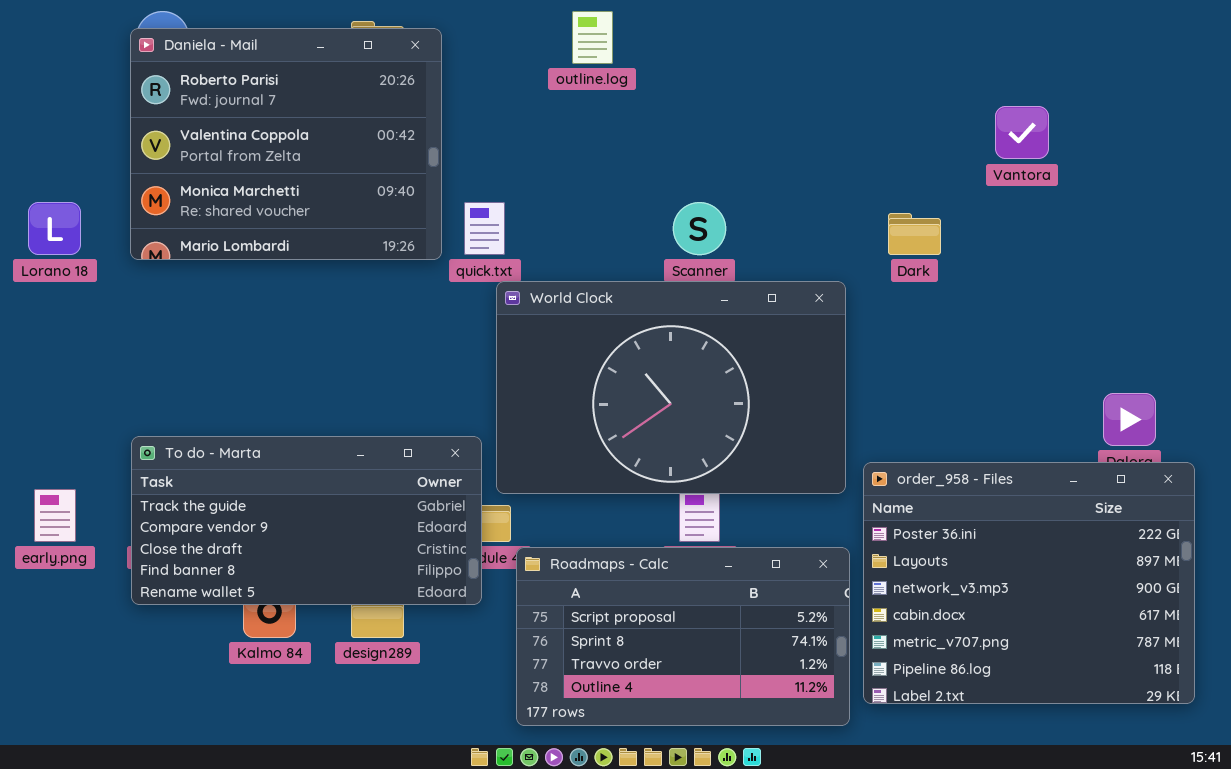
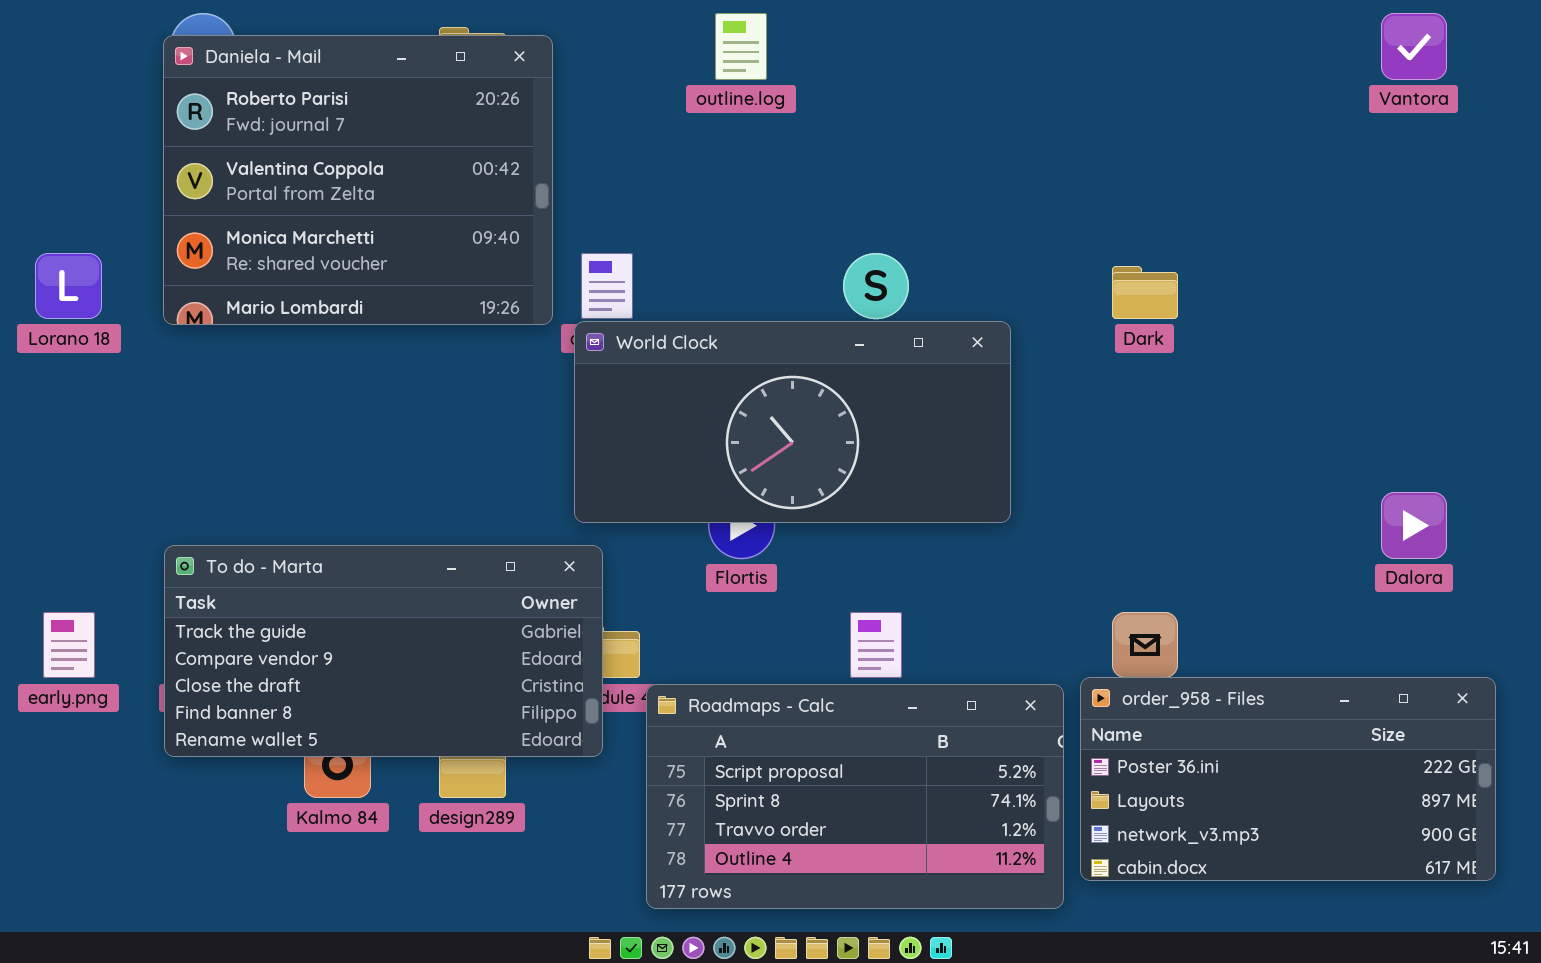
Vantora: [995,106,1049,159] -> [1381,13,1447,80], moved
World Clock: [496,281,846,494] -> [574,321,1011,523], moved, resized
order_958 - Files: [863,462,1195,704] -> [1080,677,1496,881], resized

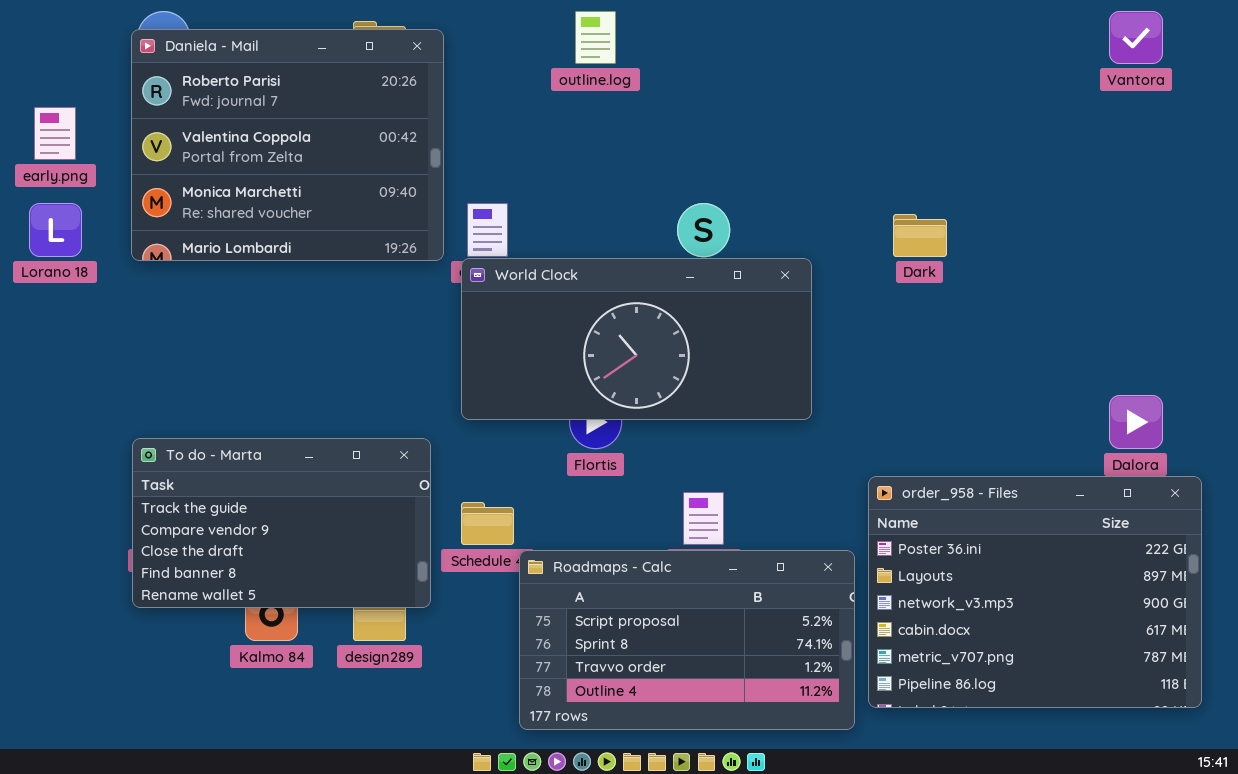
To do - Marta: [164,545,603,757] -> [132,438,431,608], resized
early.png: [43,612,95,678] -> [34,107,76,160], moved
order_958 - Files: [1080,677,1496,881] -> [868,476,1202,708], resized

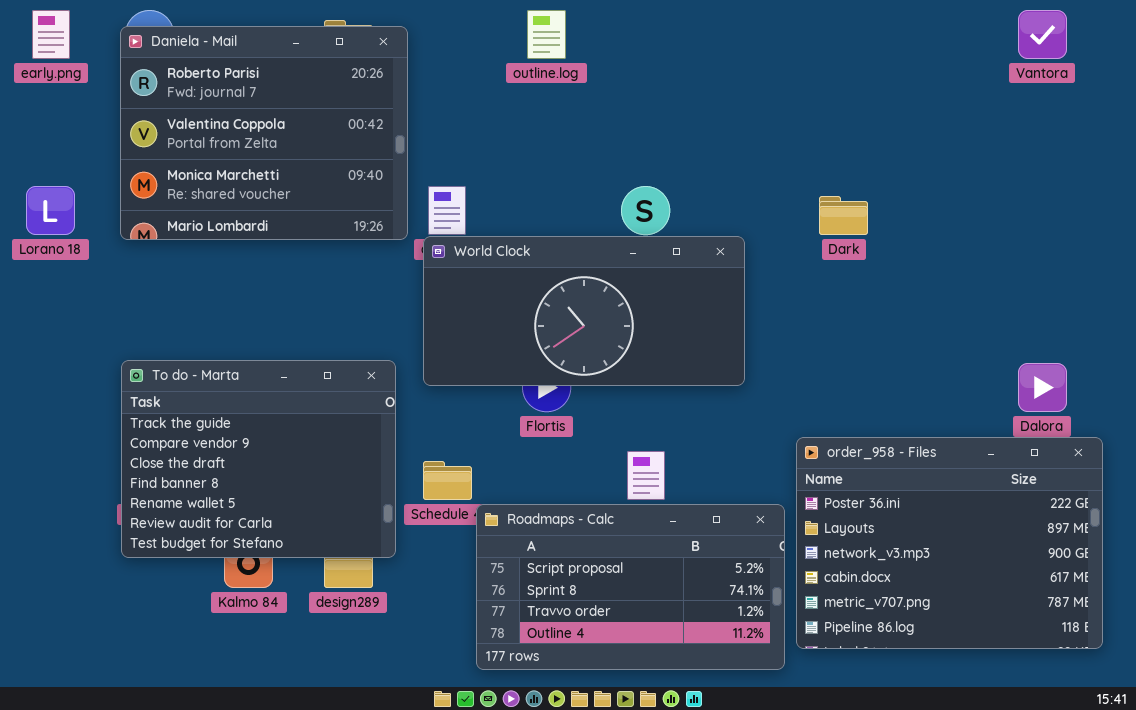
early.png: [34,107,76,160] -> [32,10,70,59], moved
To do - Marta: [132,438,431,608] -> [121,360,396,558], resized

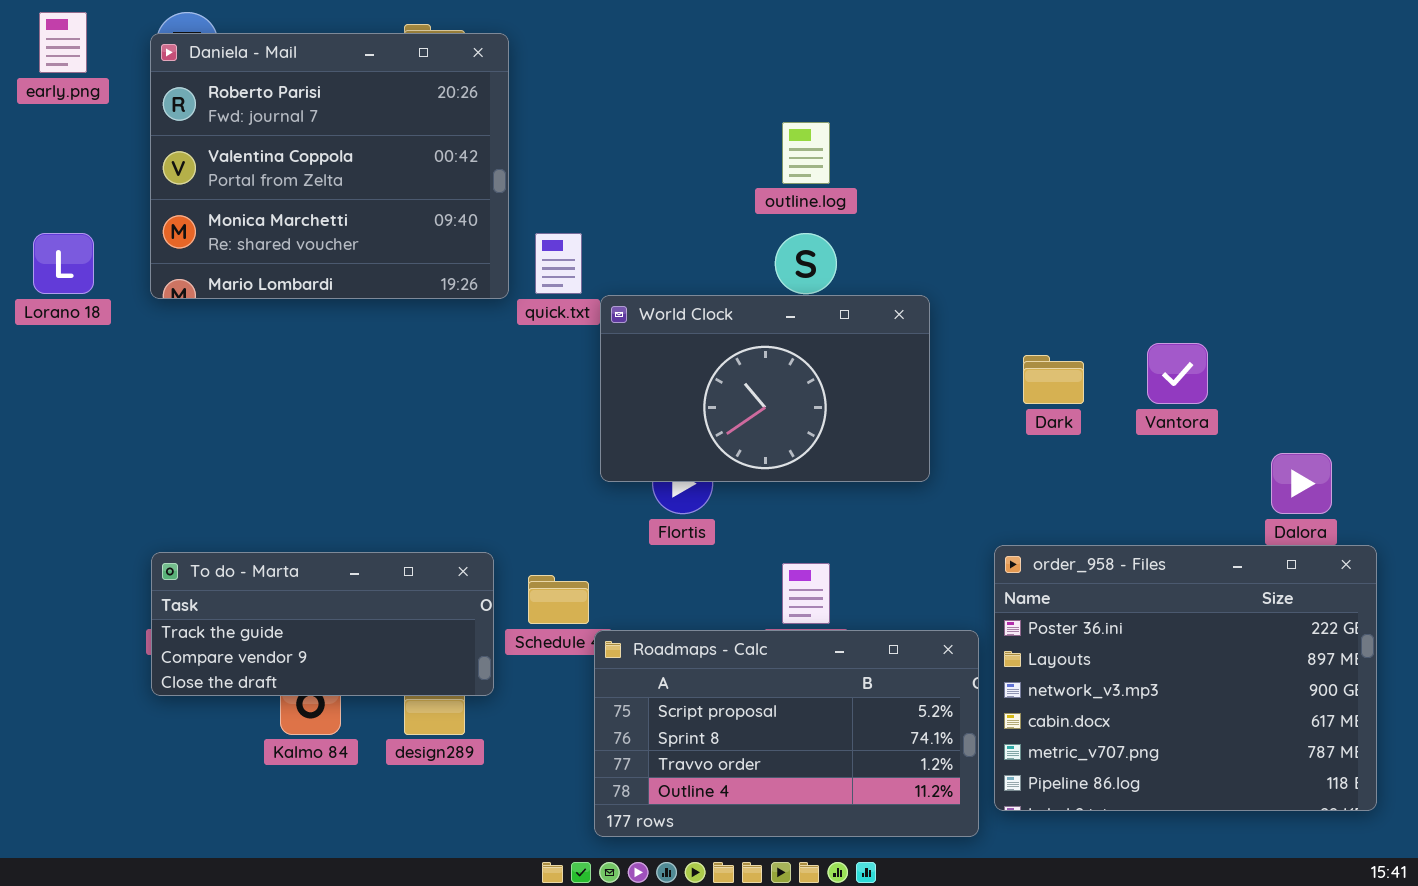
outline.log: [527,10,566,59] -> [782,122,830,184], moved
Vantora: [1018,10,1067,59] -> [1147,343,1208,404], moved
Dark: [819,196,868,235] -> [1023,355,1084,404], moved
World Clock: [423,236,745,386] -> [600,295,930,482], resized
To do - Marta: [121,360,396,558] -> [151,552,494,696], resized

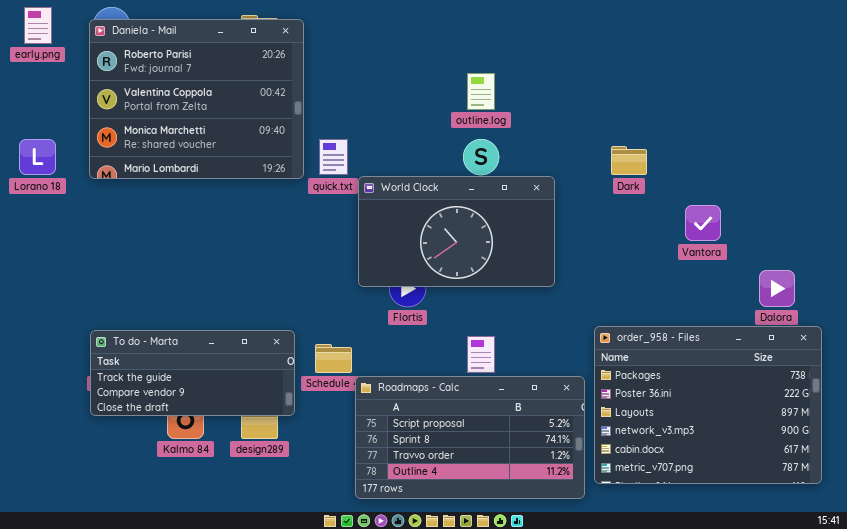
Dark: [1023,355,1084,404] -> [611,146,647,175], moved
order_958 - Files: [994,545,1377,811] -> [594,326,822,484], scrolled up 1 row

